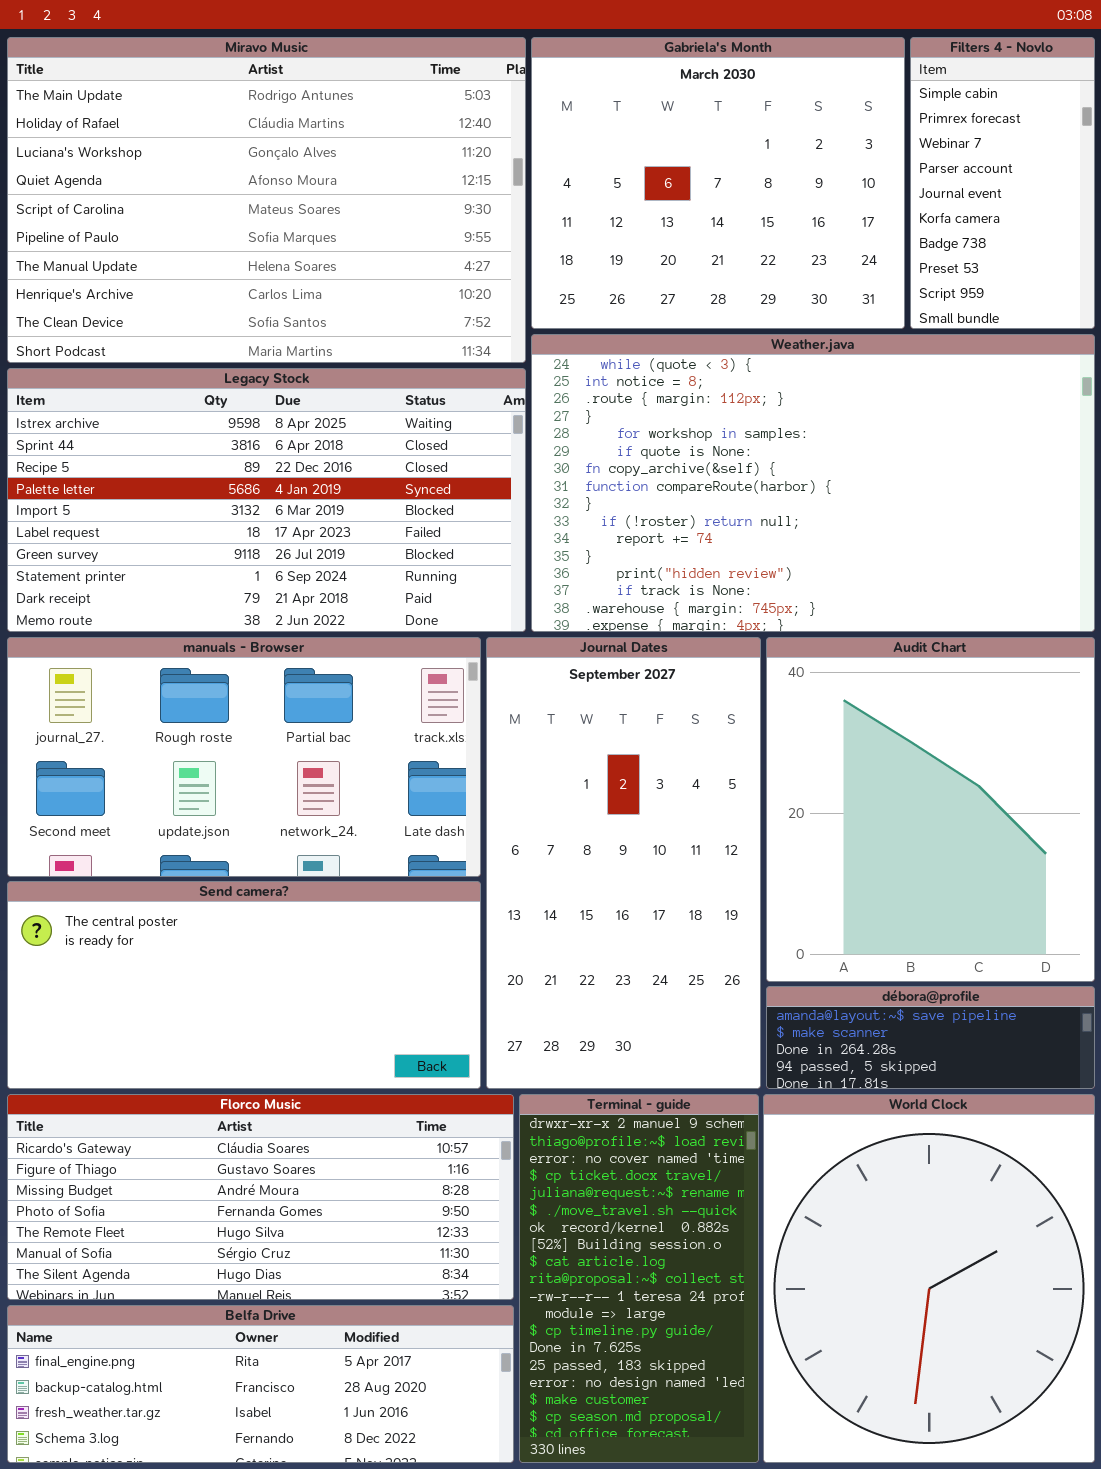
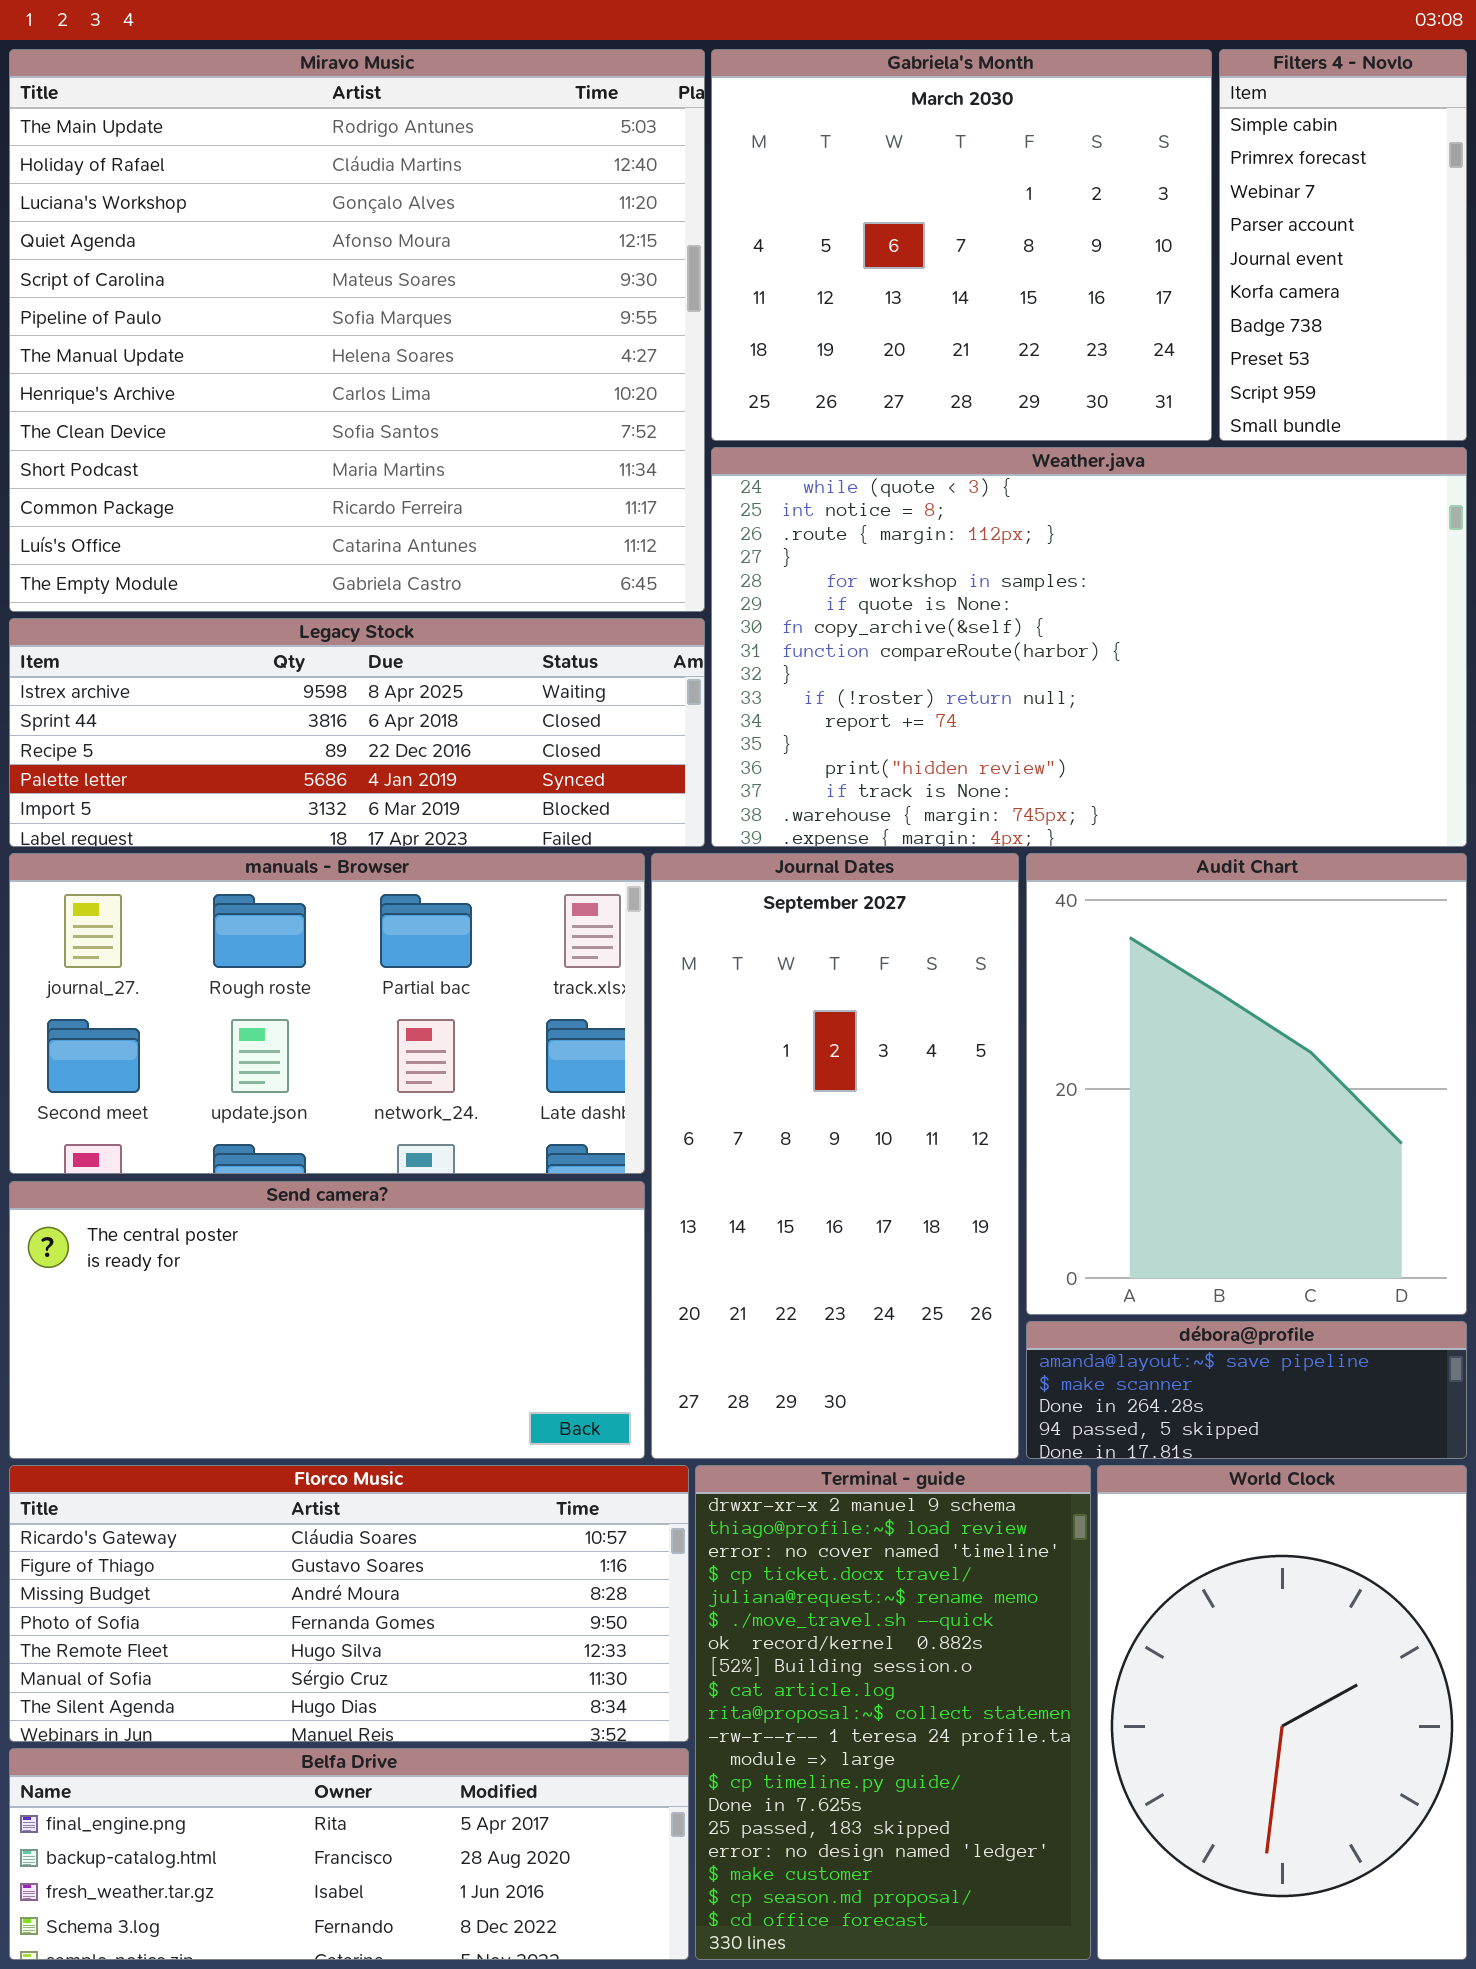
Miravo Music: [7,37,526,363] -> [9,49,705,612], resized
Legacy Stock: [7,368,526,632] -> [9,618,705,847], resized
Terminal - guide: [519,1094,759,1463] -> [695,1465,1091,1960], resized
World Clock: [763,1094,1095,1463] -> [1097,1465,1467,1960], resized

